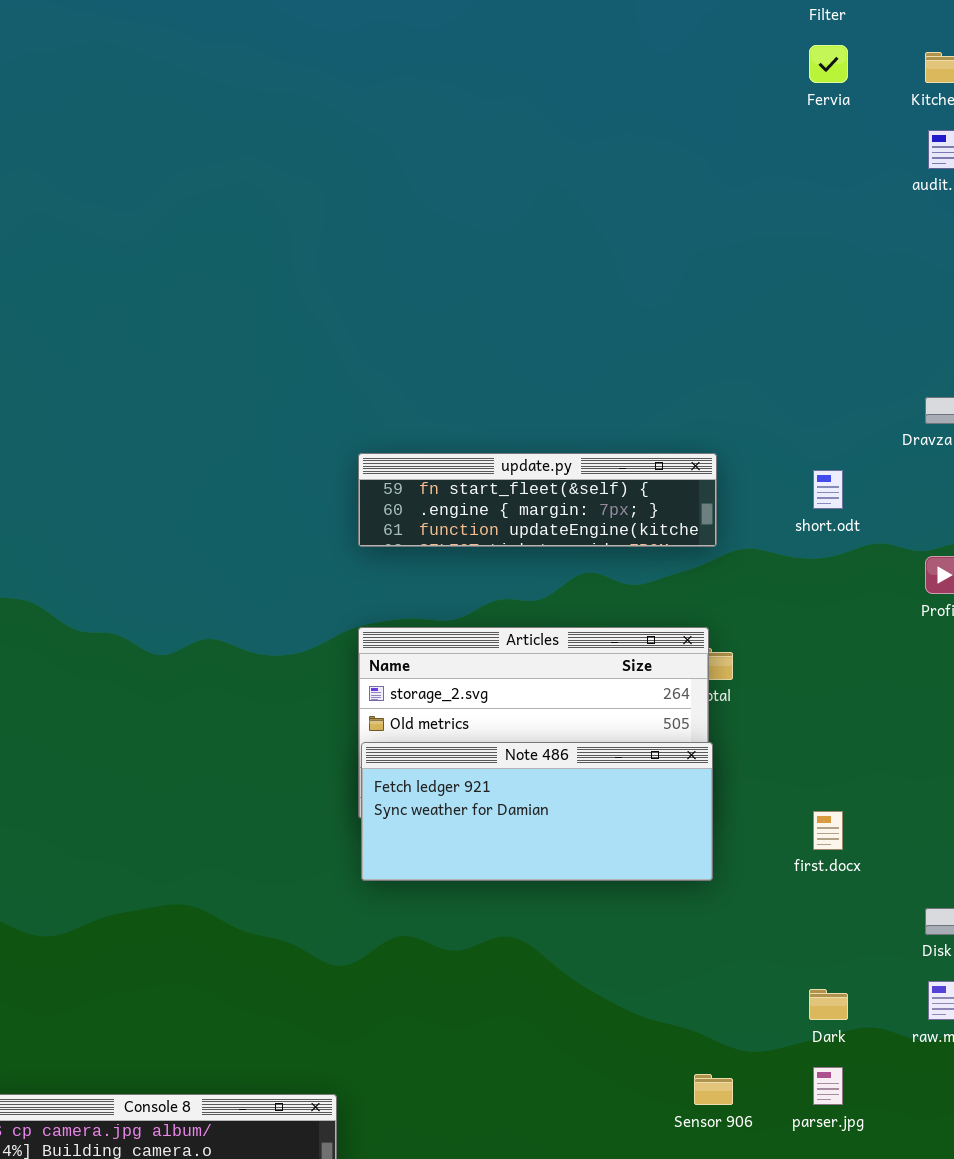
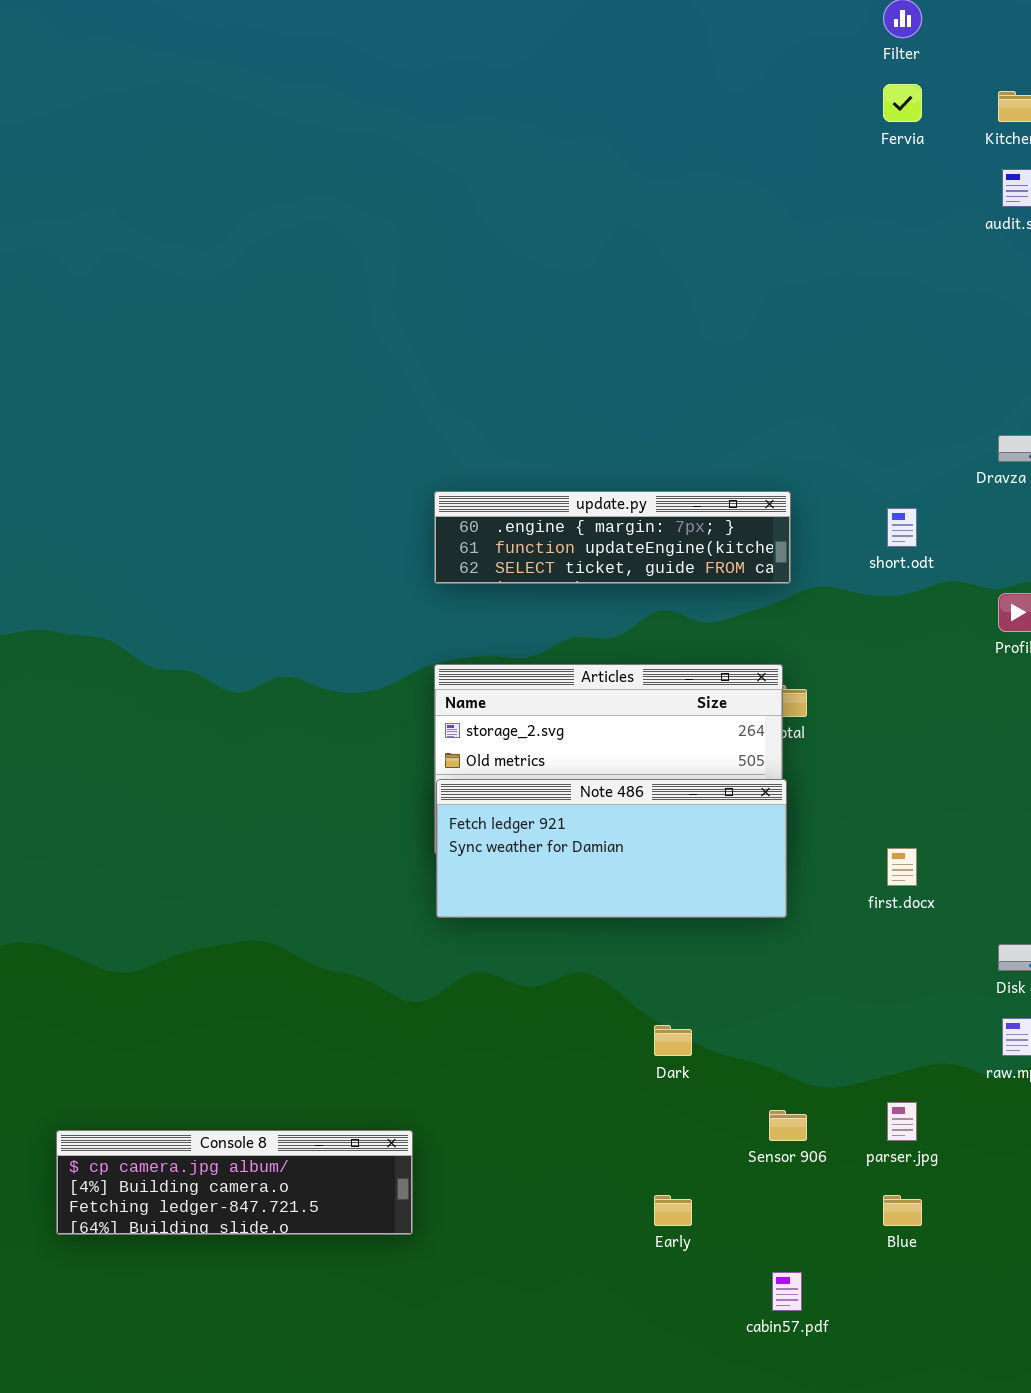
update.py: [358,453,717,547] -> [434,491,791,584], scrolled down 1 row
Dark: [809,989,848,1020] -> [654,1025,692,1056], moved

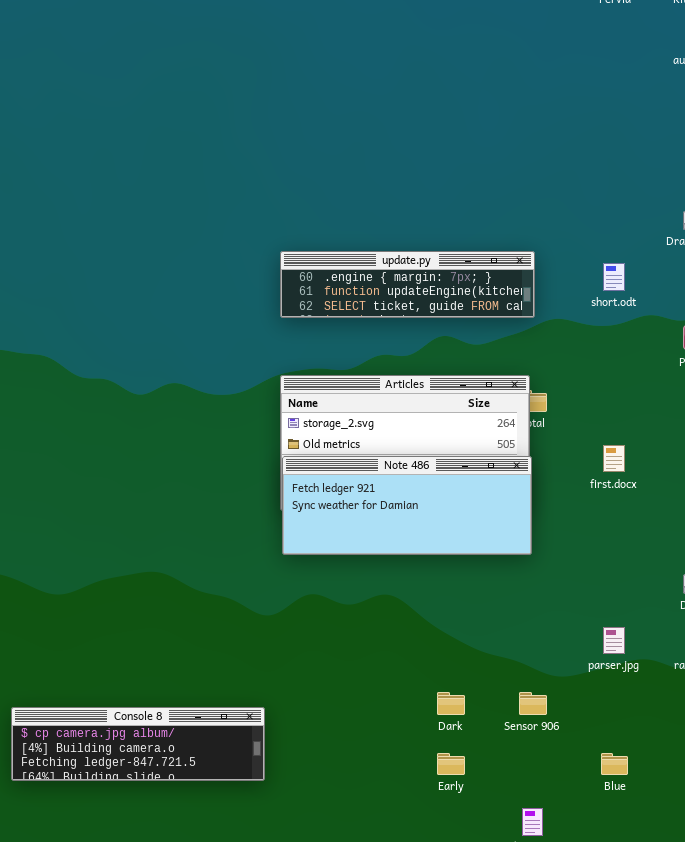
first.docx: [887,848,917,886] -> [603,445,625,472], moved
Dark: [654,1025,692,1056] -> [437,692,465,715], moved
parser.jpg: [887,1102,917,1141] -> [603,627,625,654], moved

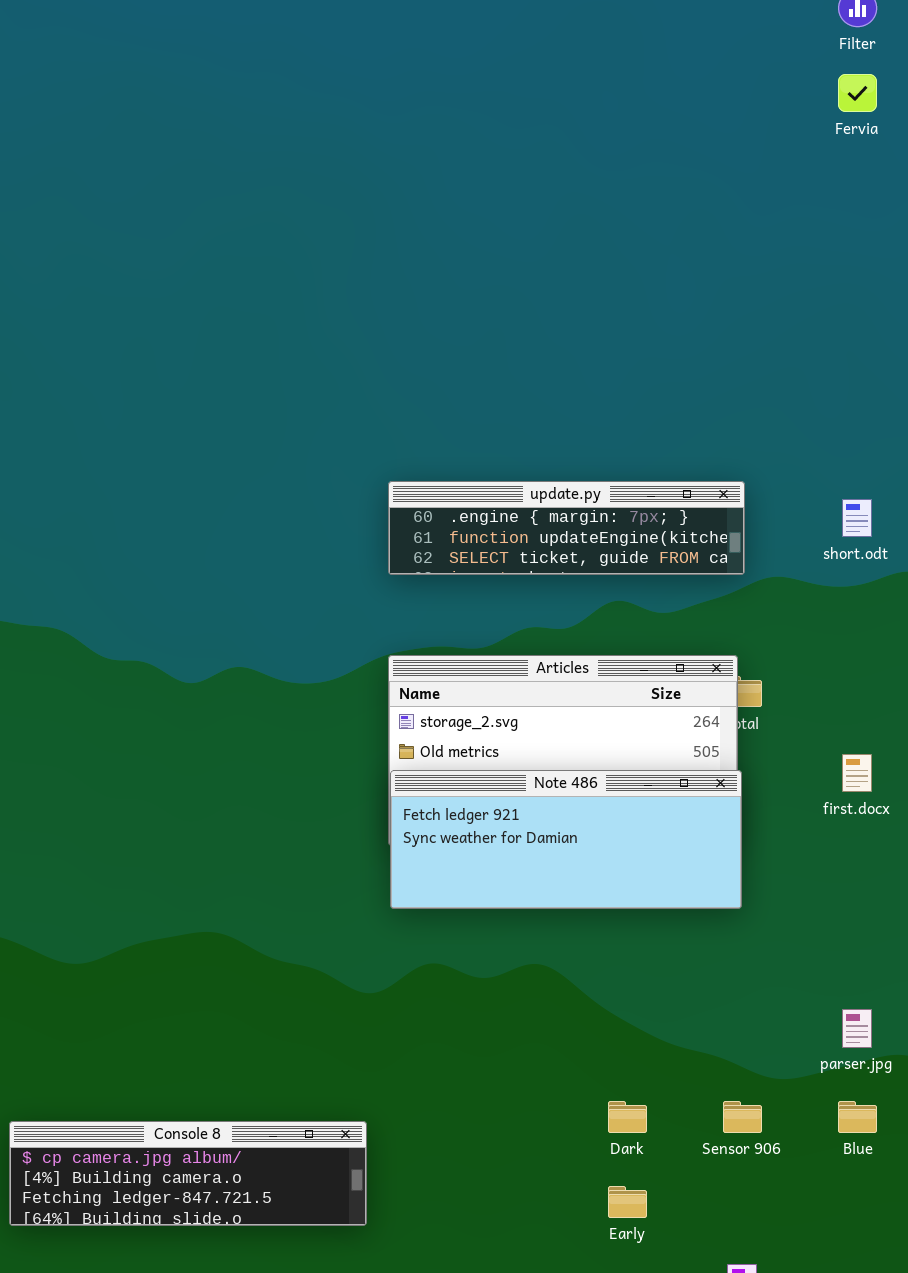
Blue: [601,753,628,775] -> [838,1101,877,1133], moved

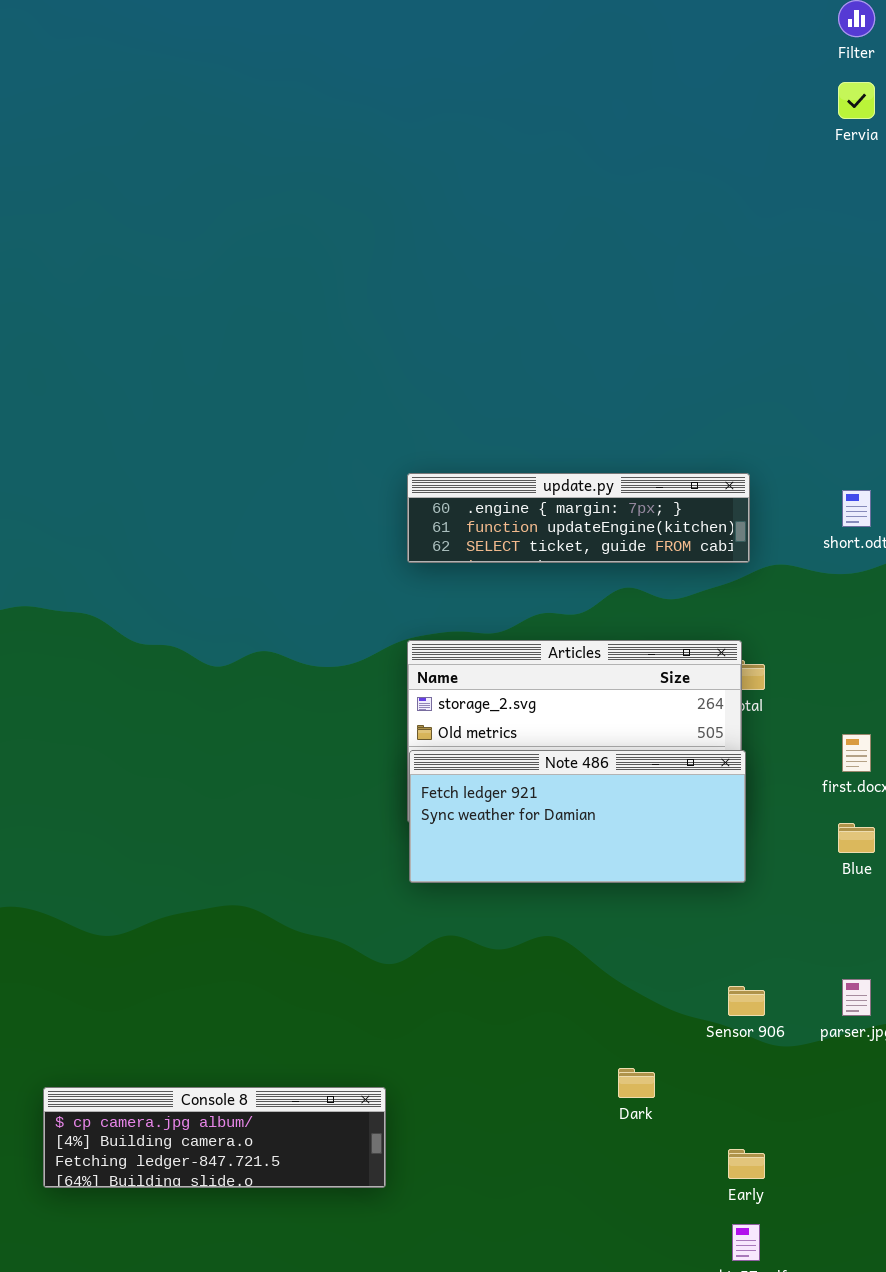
Sensor 906: [723,1101,762,1133] -> [728,986,765,1016], moved
Blue: [838,1101,877,1133] -> [838,823,875,853], moved
Early: [608,1186,647,1218] -> [728,1149,765,1179], moved

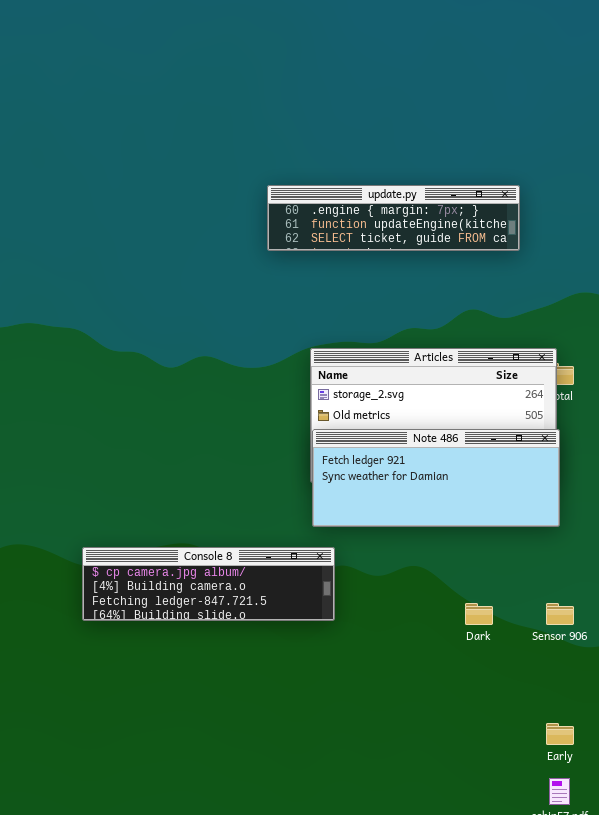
update.py: [407,473,750,563] -> [267,185,520,251], moved
Dark: [618,1068,655,1098] -> [465,603,493,625], moved
Console 8: [43,1087,386,1188] -> [82,547,335,621], moved

